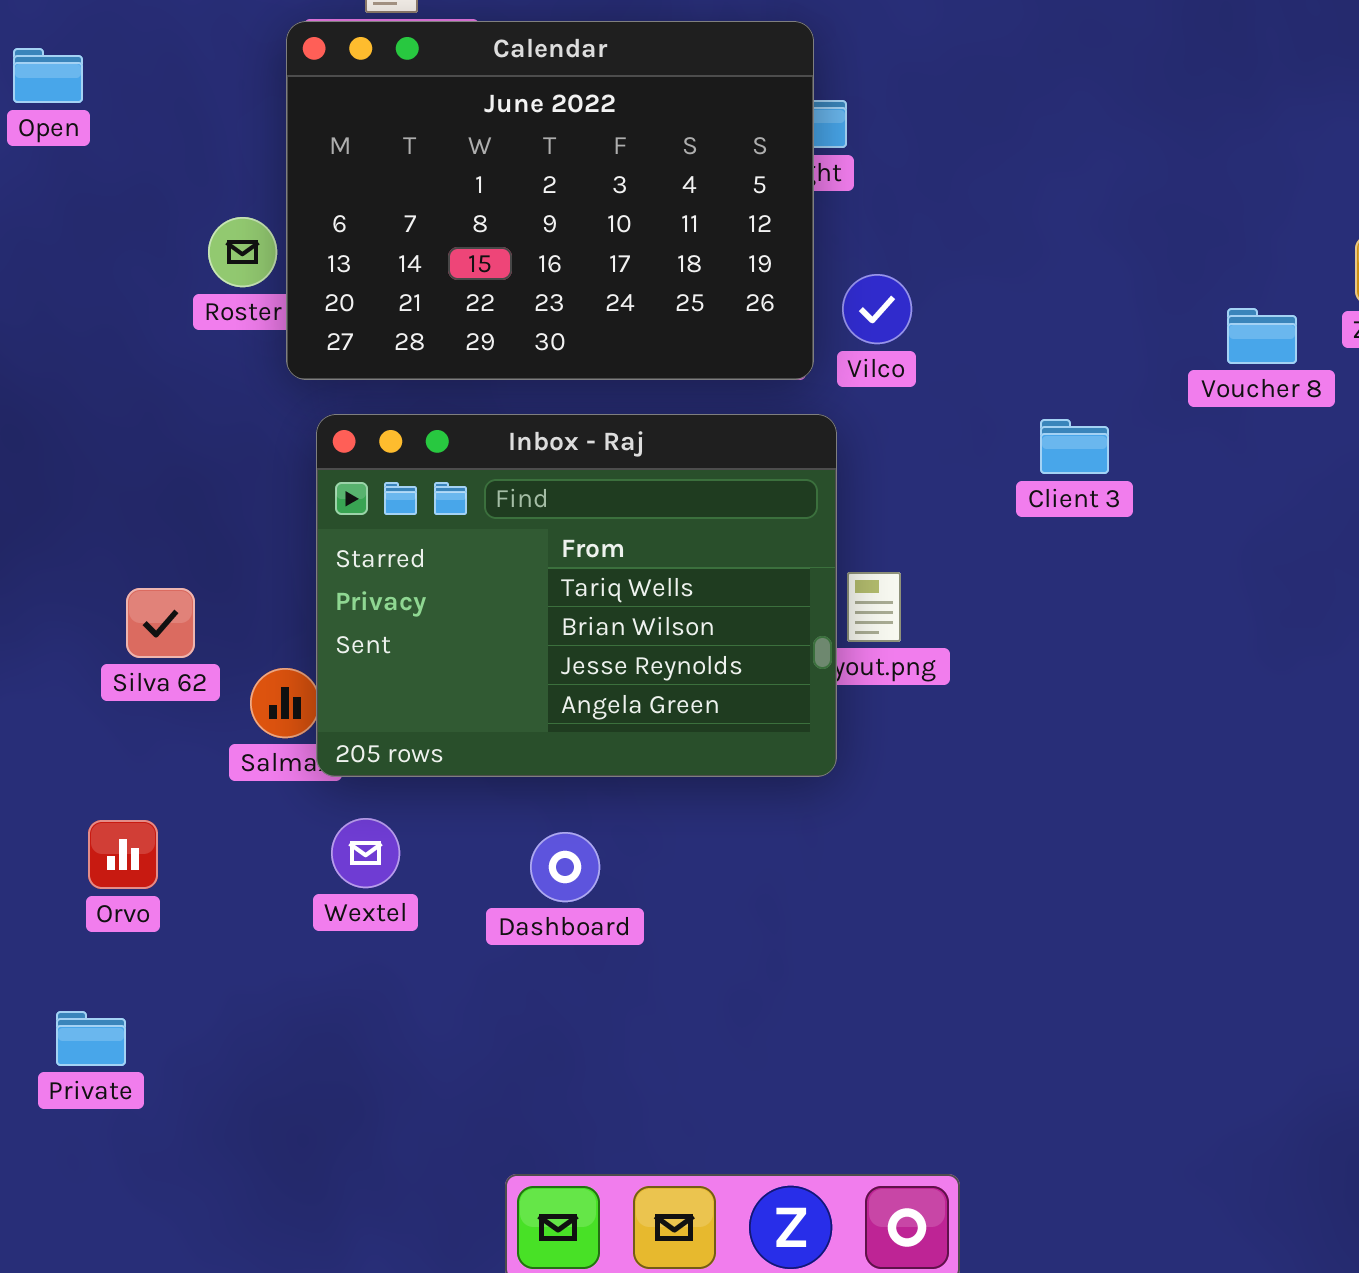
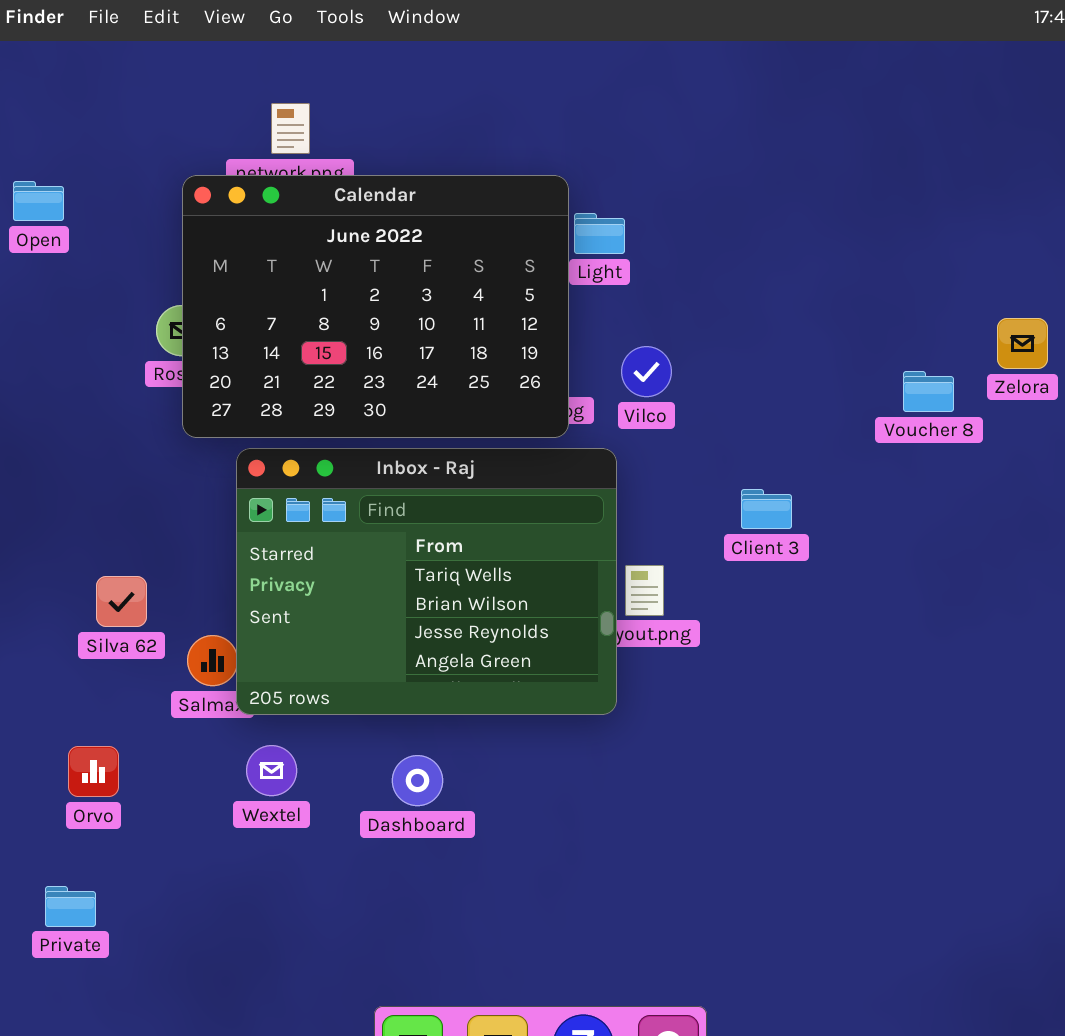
Calendar: [286,21,814,380] -> [182,175,569,438], moved
Client 3: [1040,419,1109,474] -> [741,489,792,529], moved

